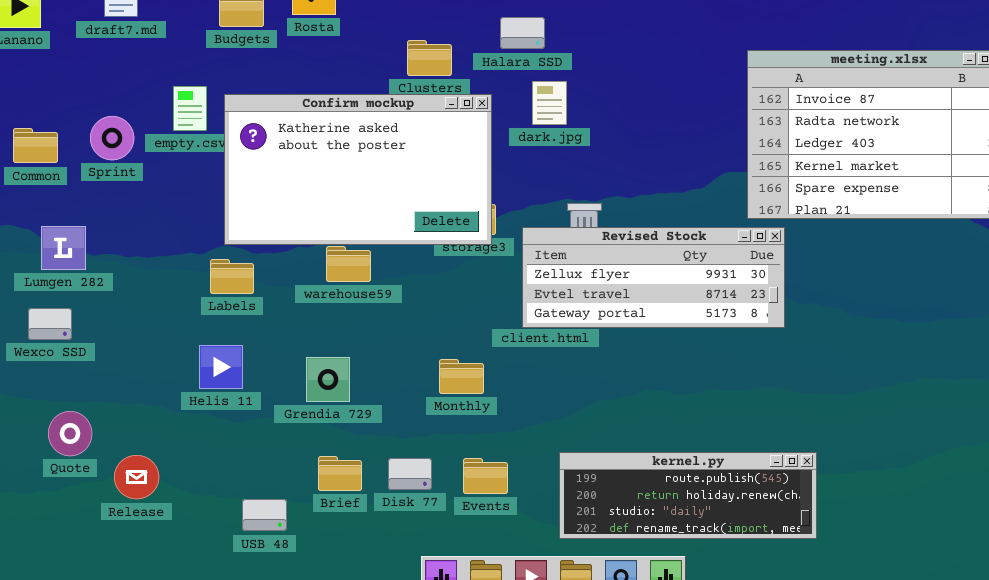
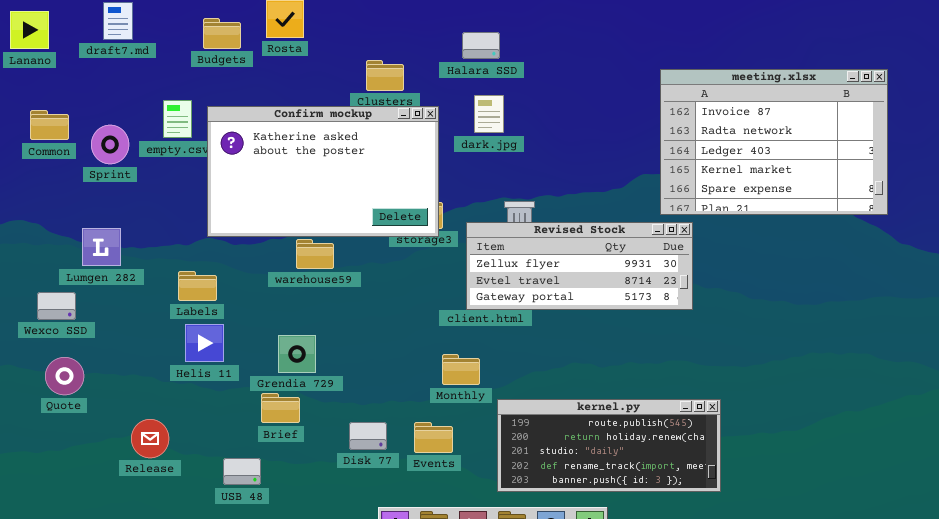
Halara SSD: [500,17,545,49] -> [462,32,500,59], moved
Common: [13,128,58,163] -> [30,110,69,140], moved
Lumgen 282: [41,226,86,270] -> [82,228,121,266], moved
Labels: [210,259,254,294] -> [178,271,217,301], moved
Monthly: [439,359,484,394] -> [442,354,480,385], moved
Quote: [48,411,92,456] -> [45,357,84,395], moved
kernel.py: [559,452,817,539] -> [497,399,721,492], resized
Release: [114,455,159,499] -> [131,419,169,458], moved
Brief: [318,456,362,491] -> [261,393,300,423], moved

